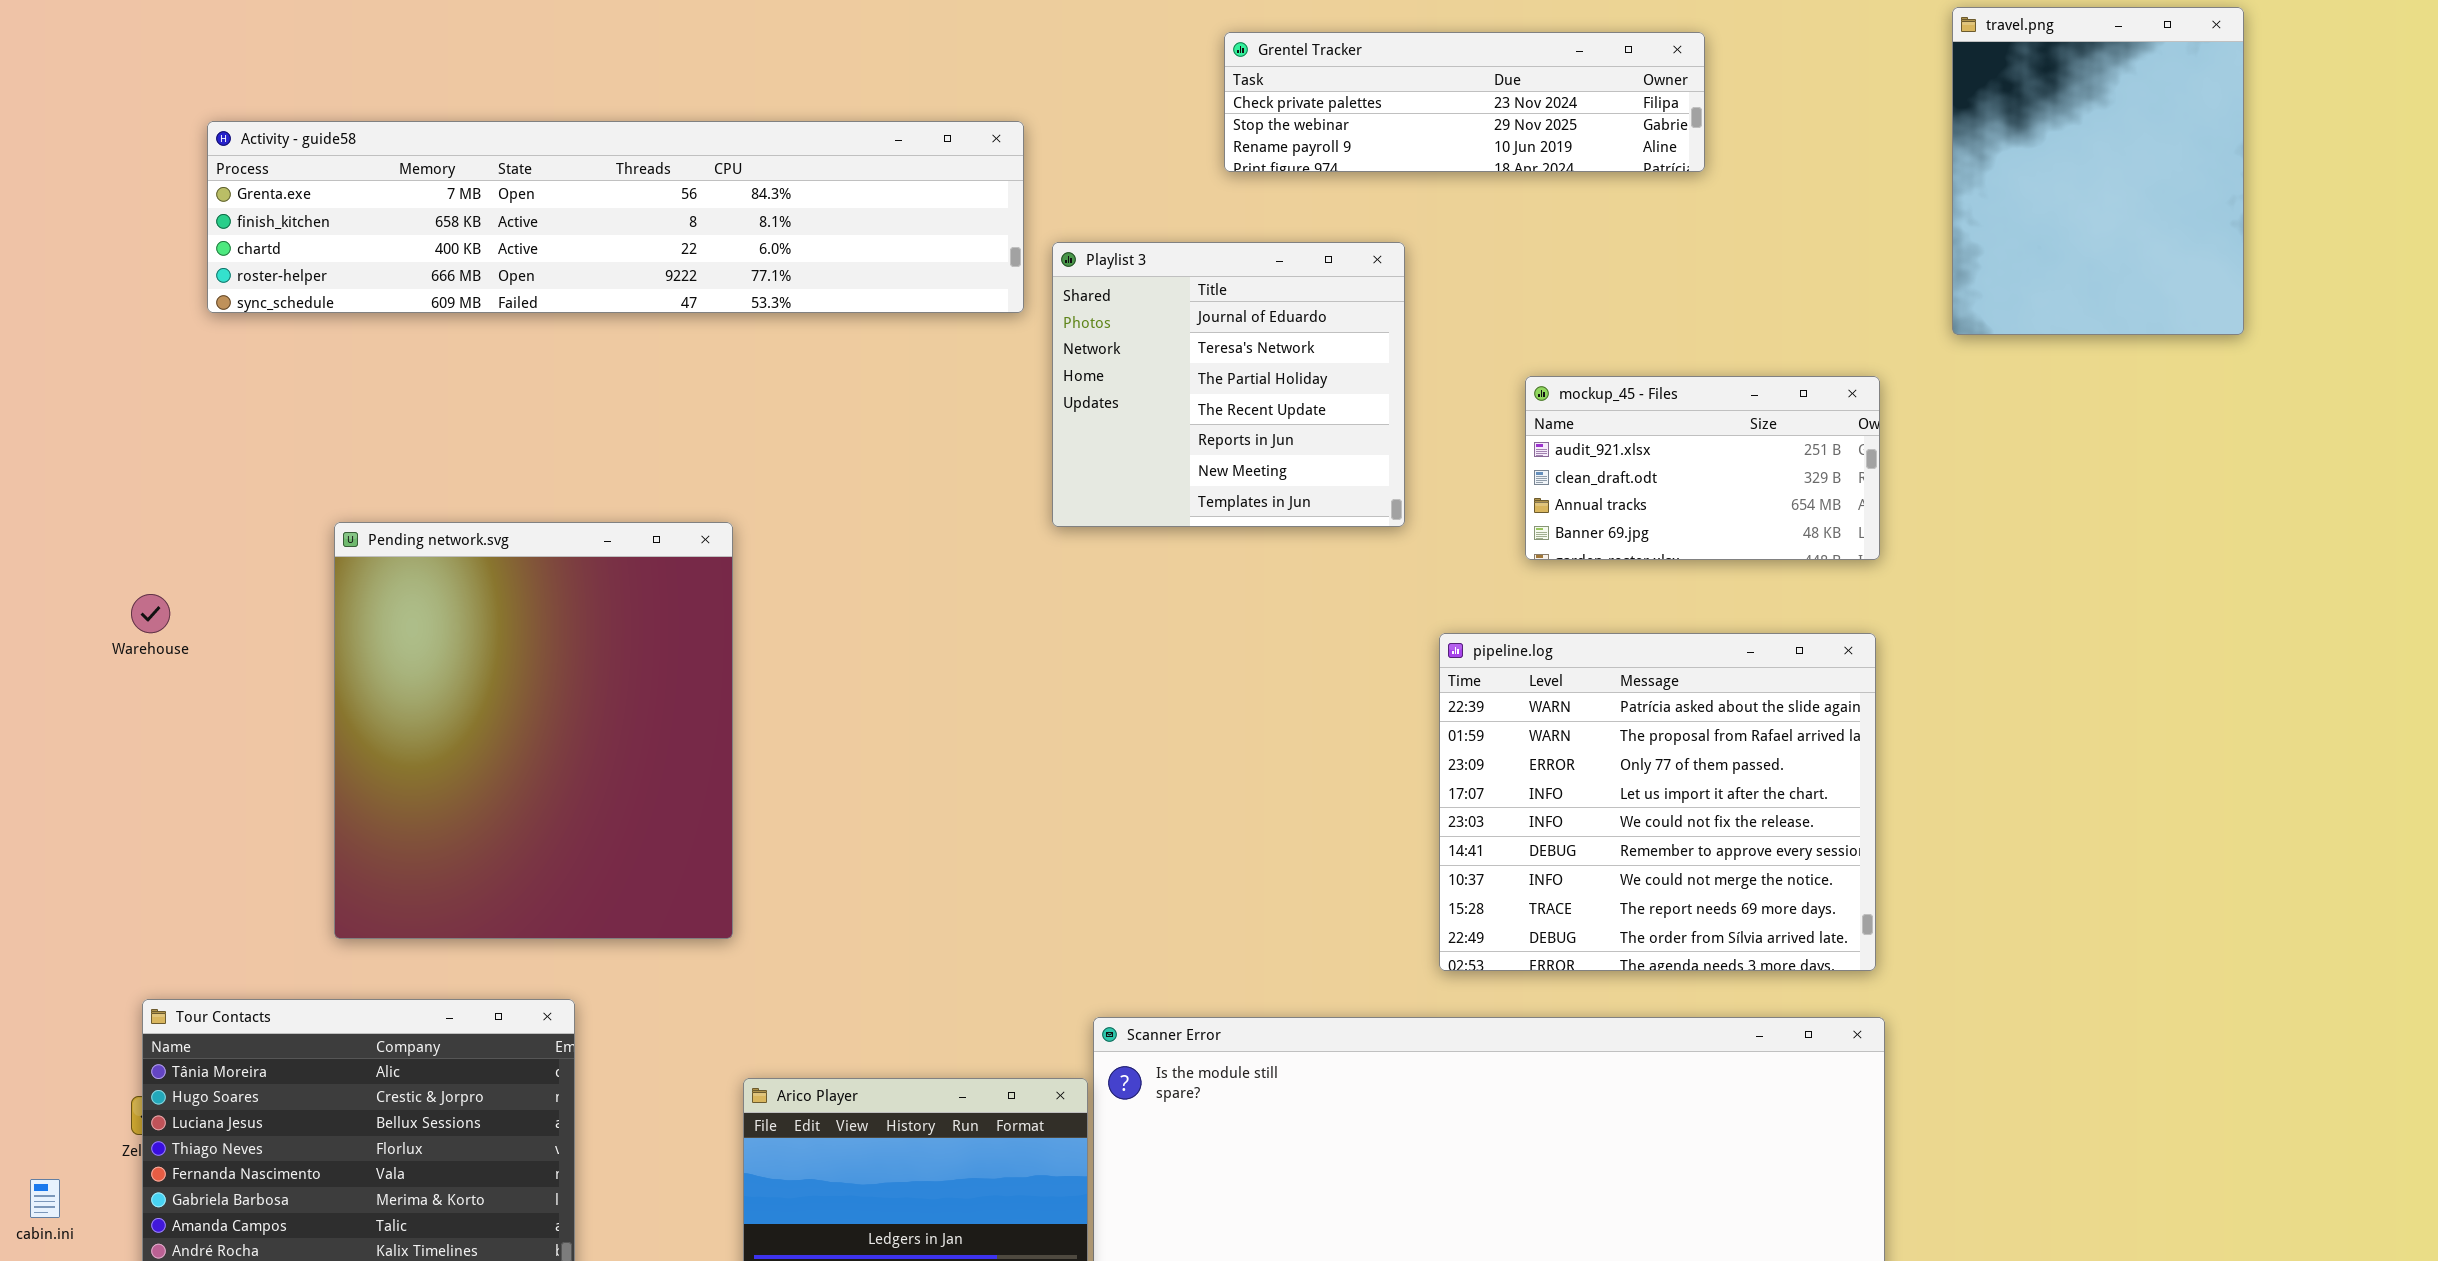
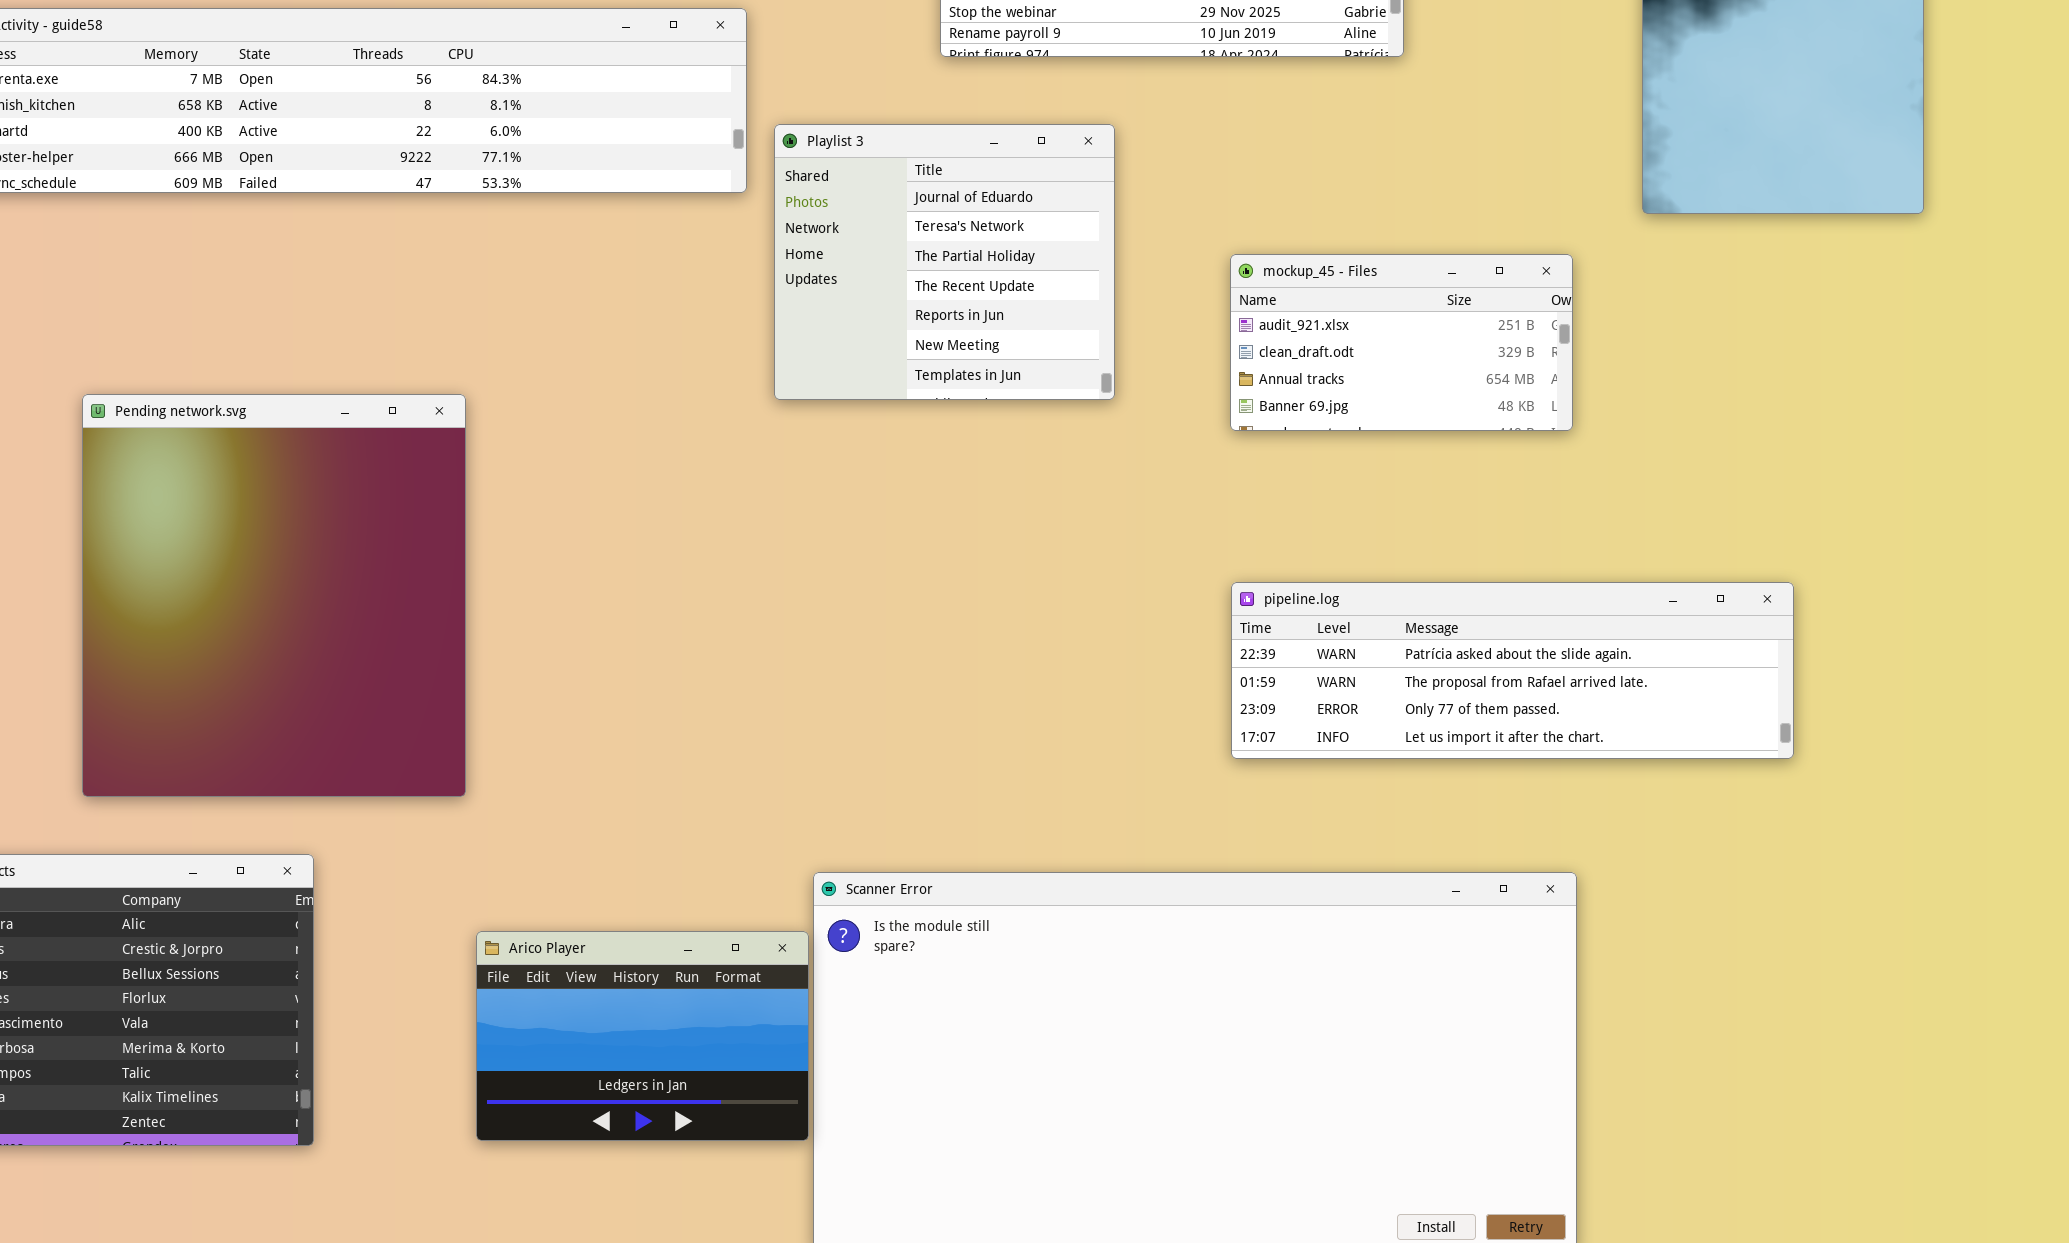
pipeline.log: [1439,633,1876,971] -> [1231,582,1794,759], moved, resized

